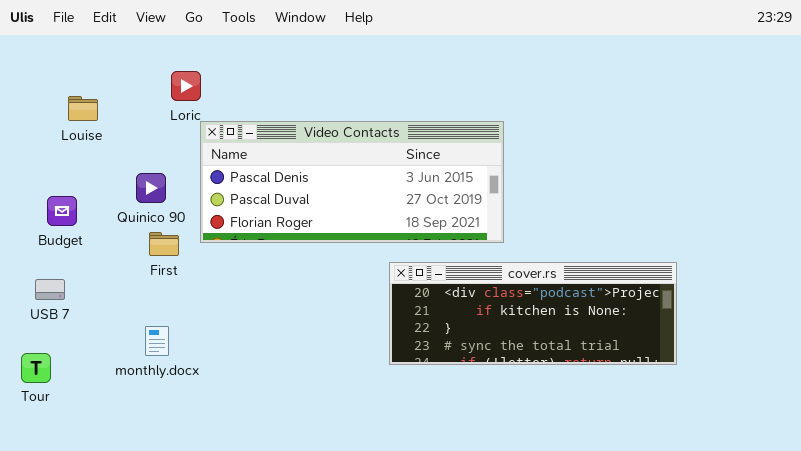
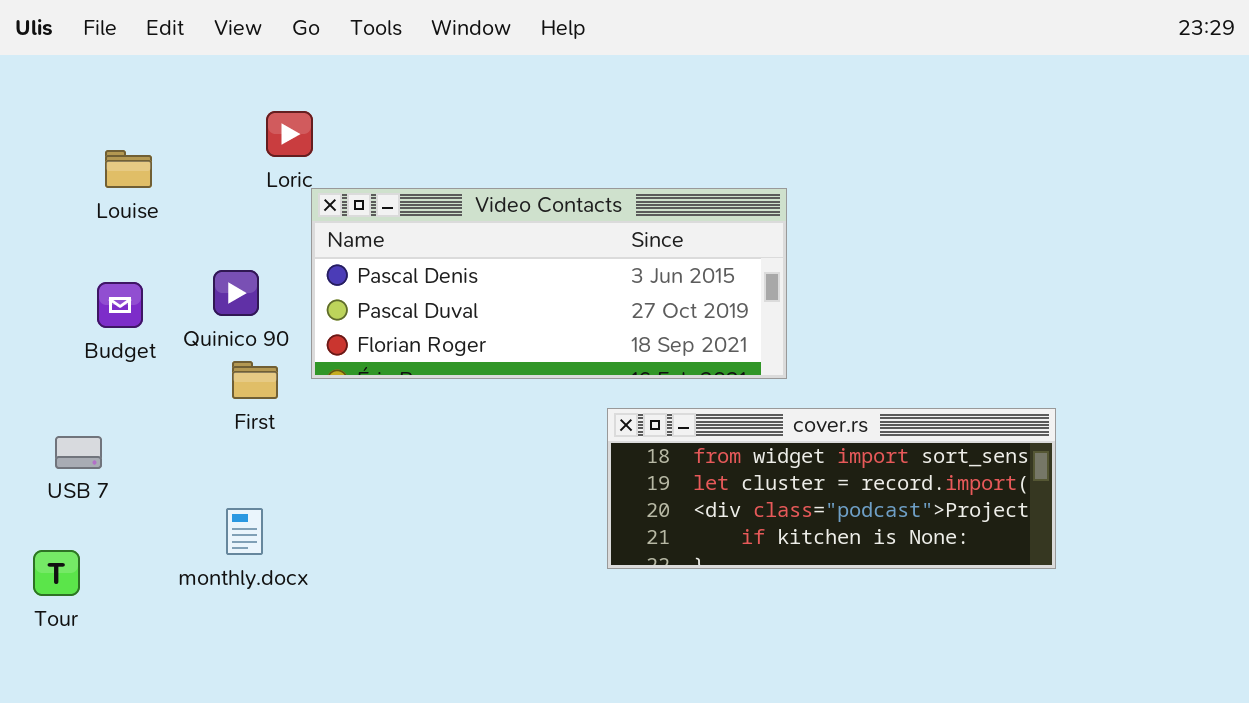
Budget: [47,196,77,226] -> [97,282,143,328], moved
cover.rs: [389,262,677,365] -> [607,408,1056,569], scrolled up 2 rows

